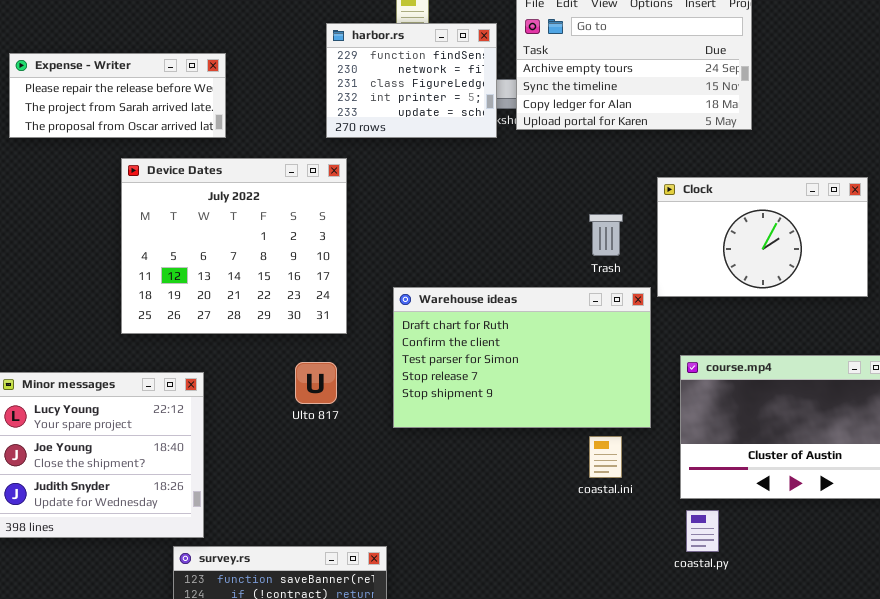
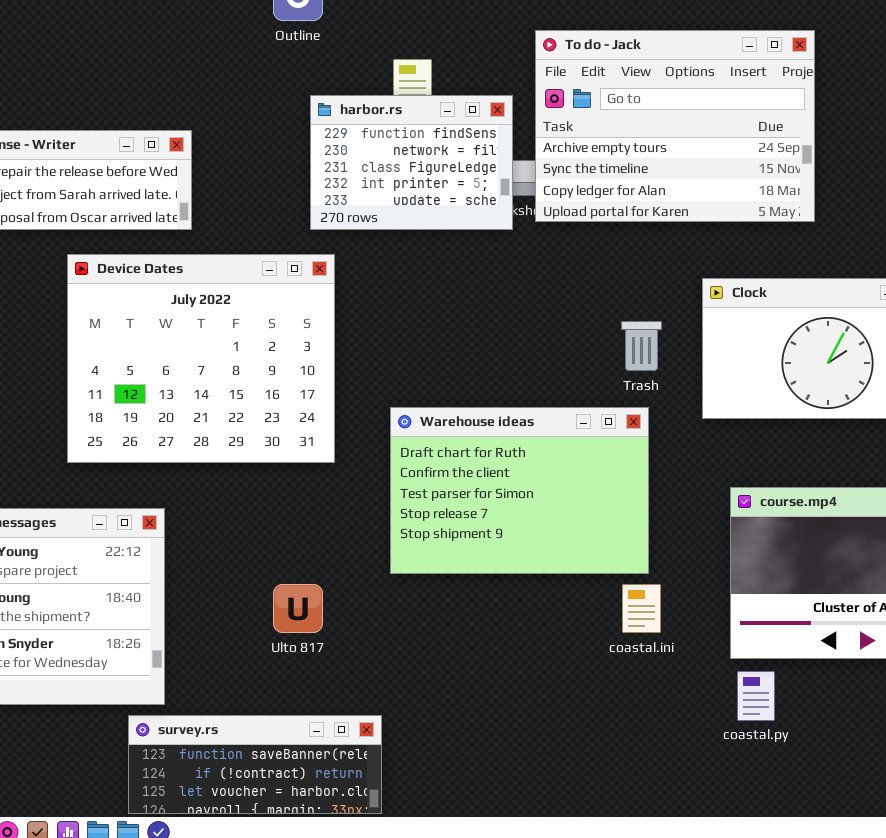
Warehouse ideas: [393,287,651,428] -> [390,407,649,574], resized
Ulto 817: [295,362,337,404] -> [273,584,323,633], moved

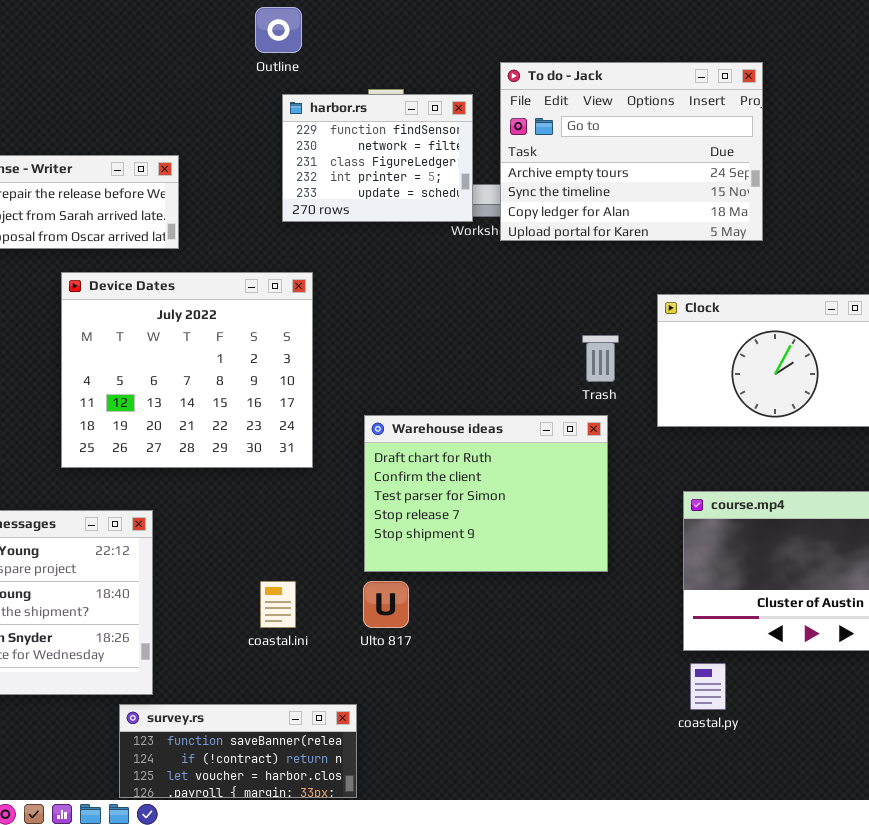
harbor.rs: [310,95,513,230] -> [282,94,473,222], moved
Ulto 817: [273,584,323,633] -> [363,581,409,628], moved
coastal.ini: [622,584,661,633] -> [260,581,296,628], moved

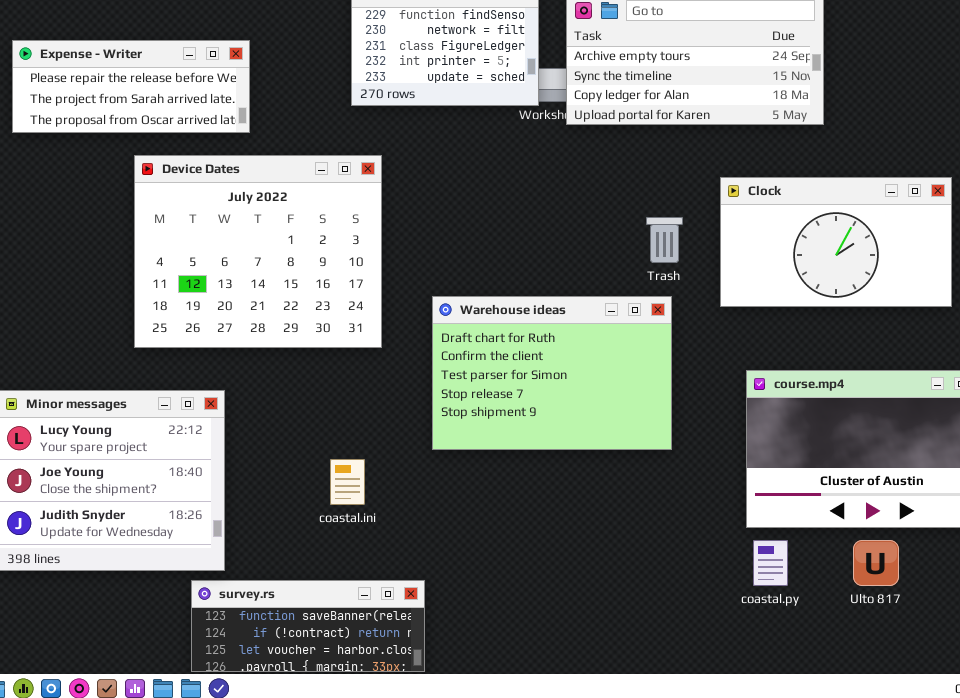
Ulto 817: [363,581,409,628] -> [853,540,899,586], moved

